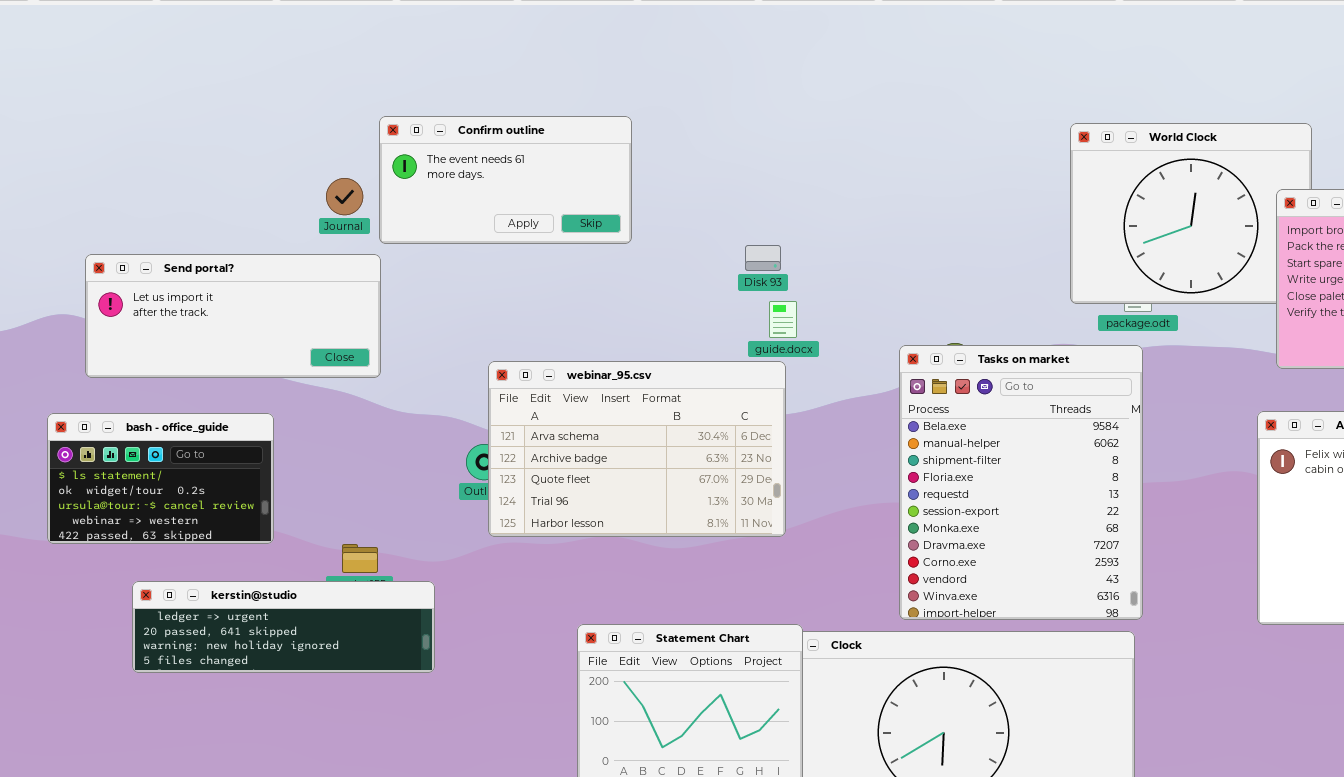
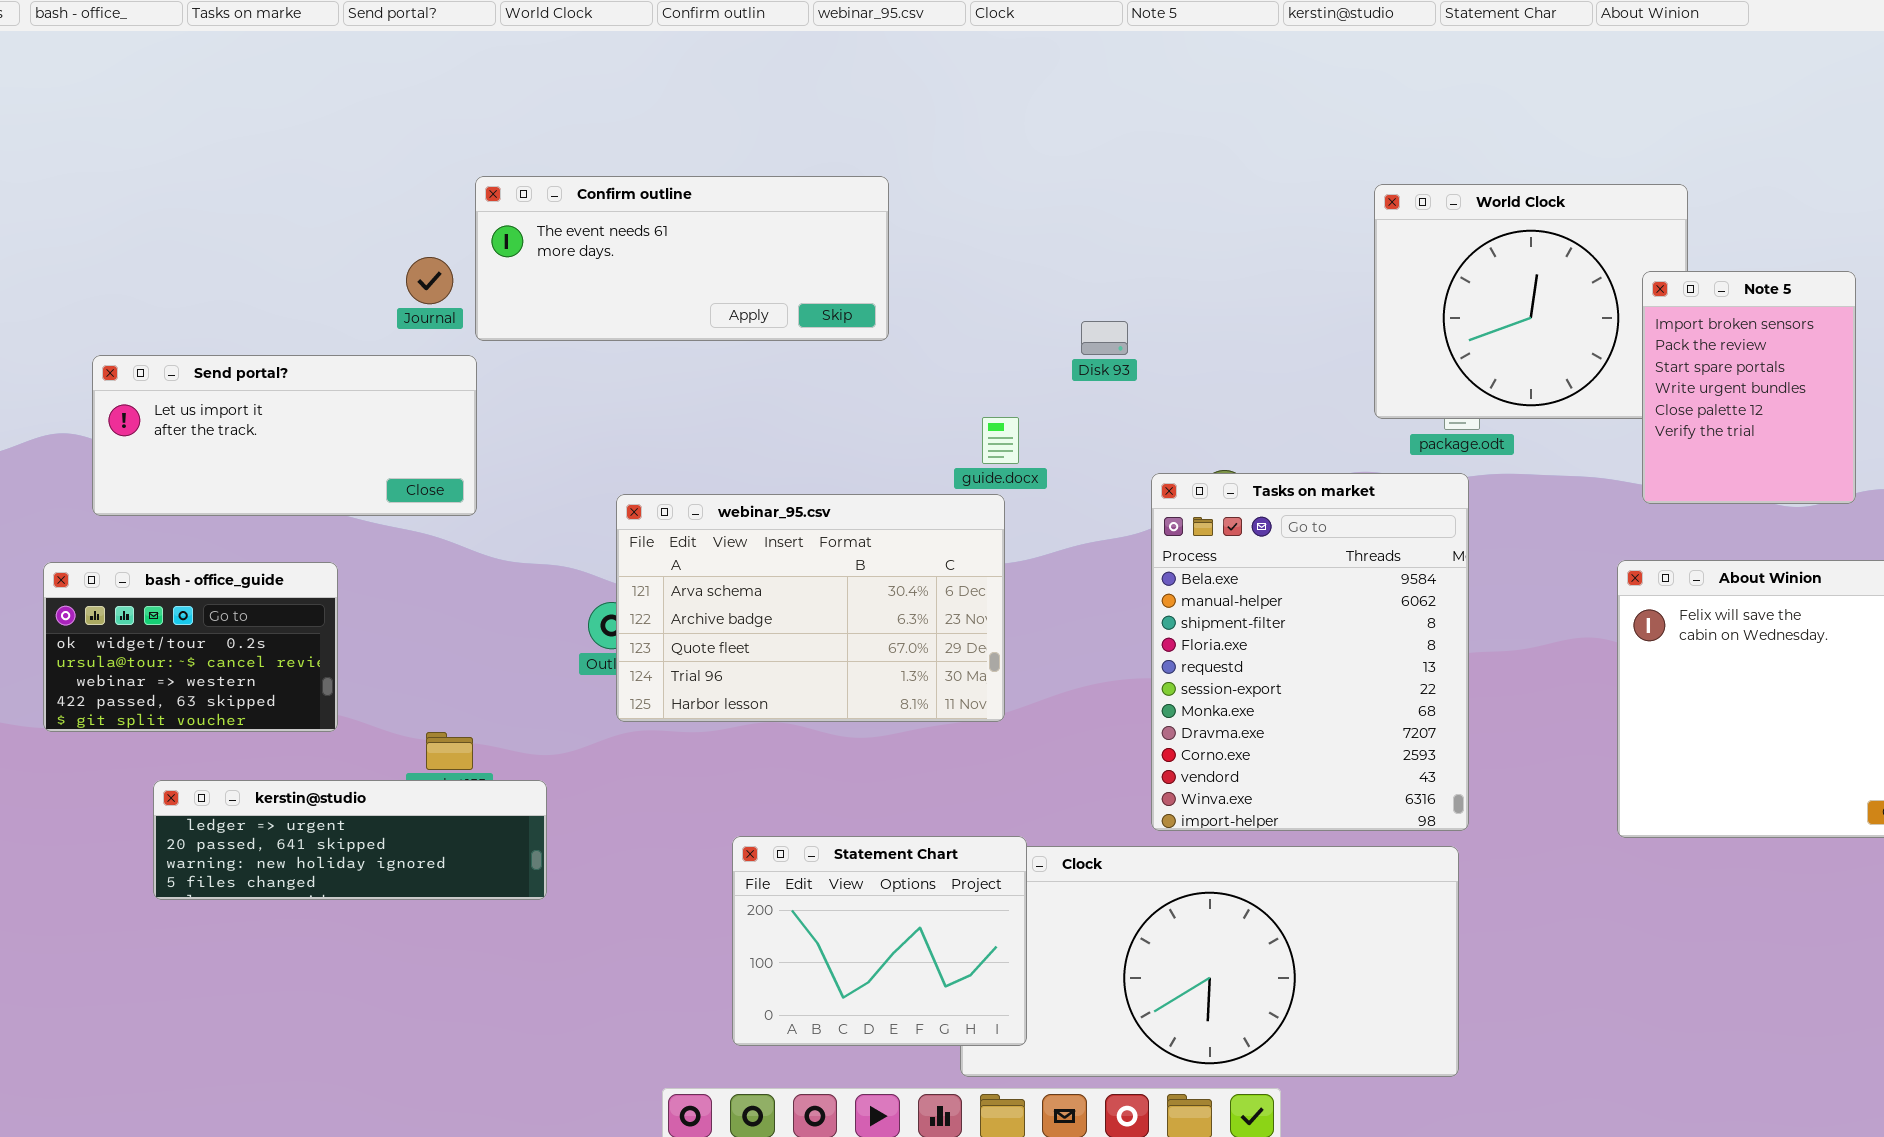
Confirm outline: [379,116,632,244] -> [475,176,889,341], resized
Disk 93: [745,245,781,271] -> [1081,321,1128,355], moved
bash - office_guide: [47,413,274,544] -> [43,562,338,732], scrolled down 1 row

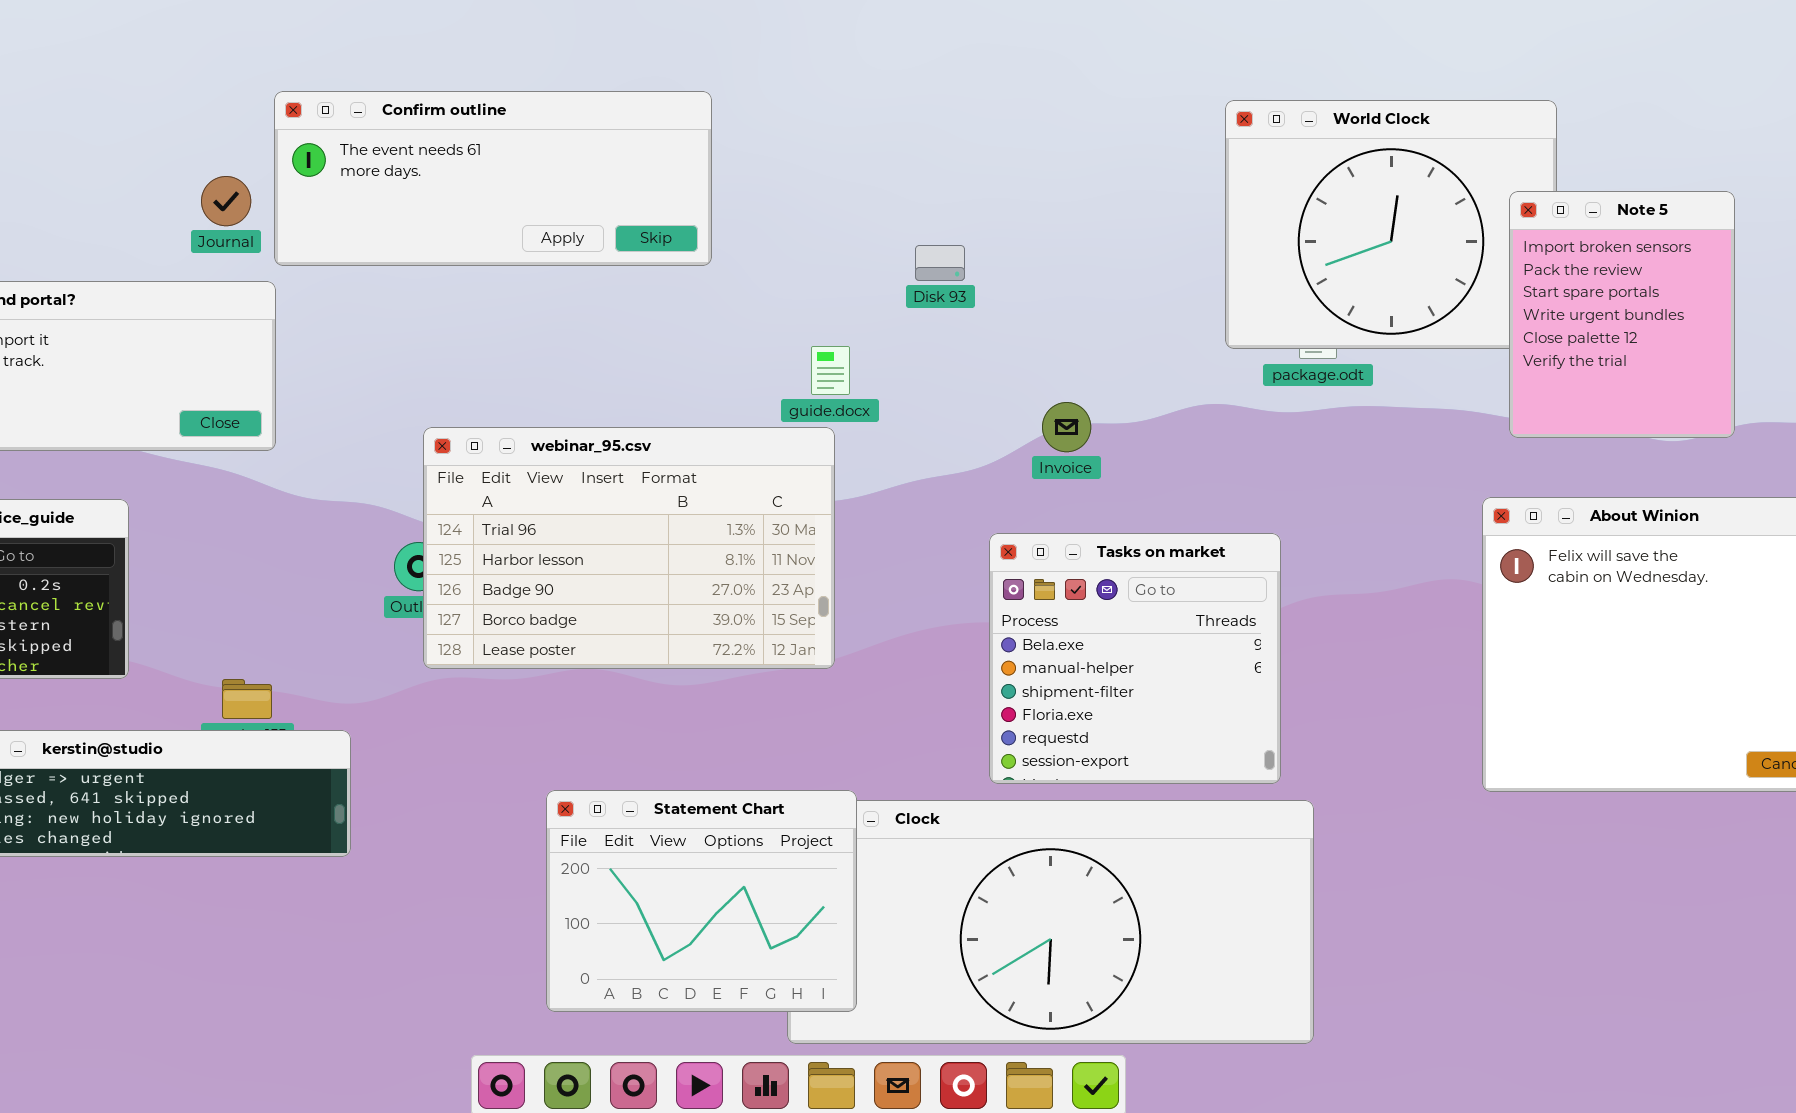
Tasks on market: [1151,473,1469,831] -> [989,533,1281,784], resized
webinar_95.csv: [616,494,1005,722] -> [423,427,835,669], scrolled down 3 rows

